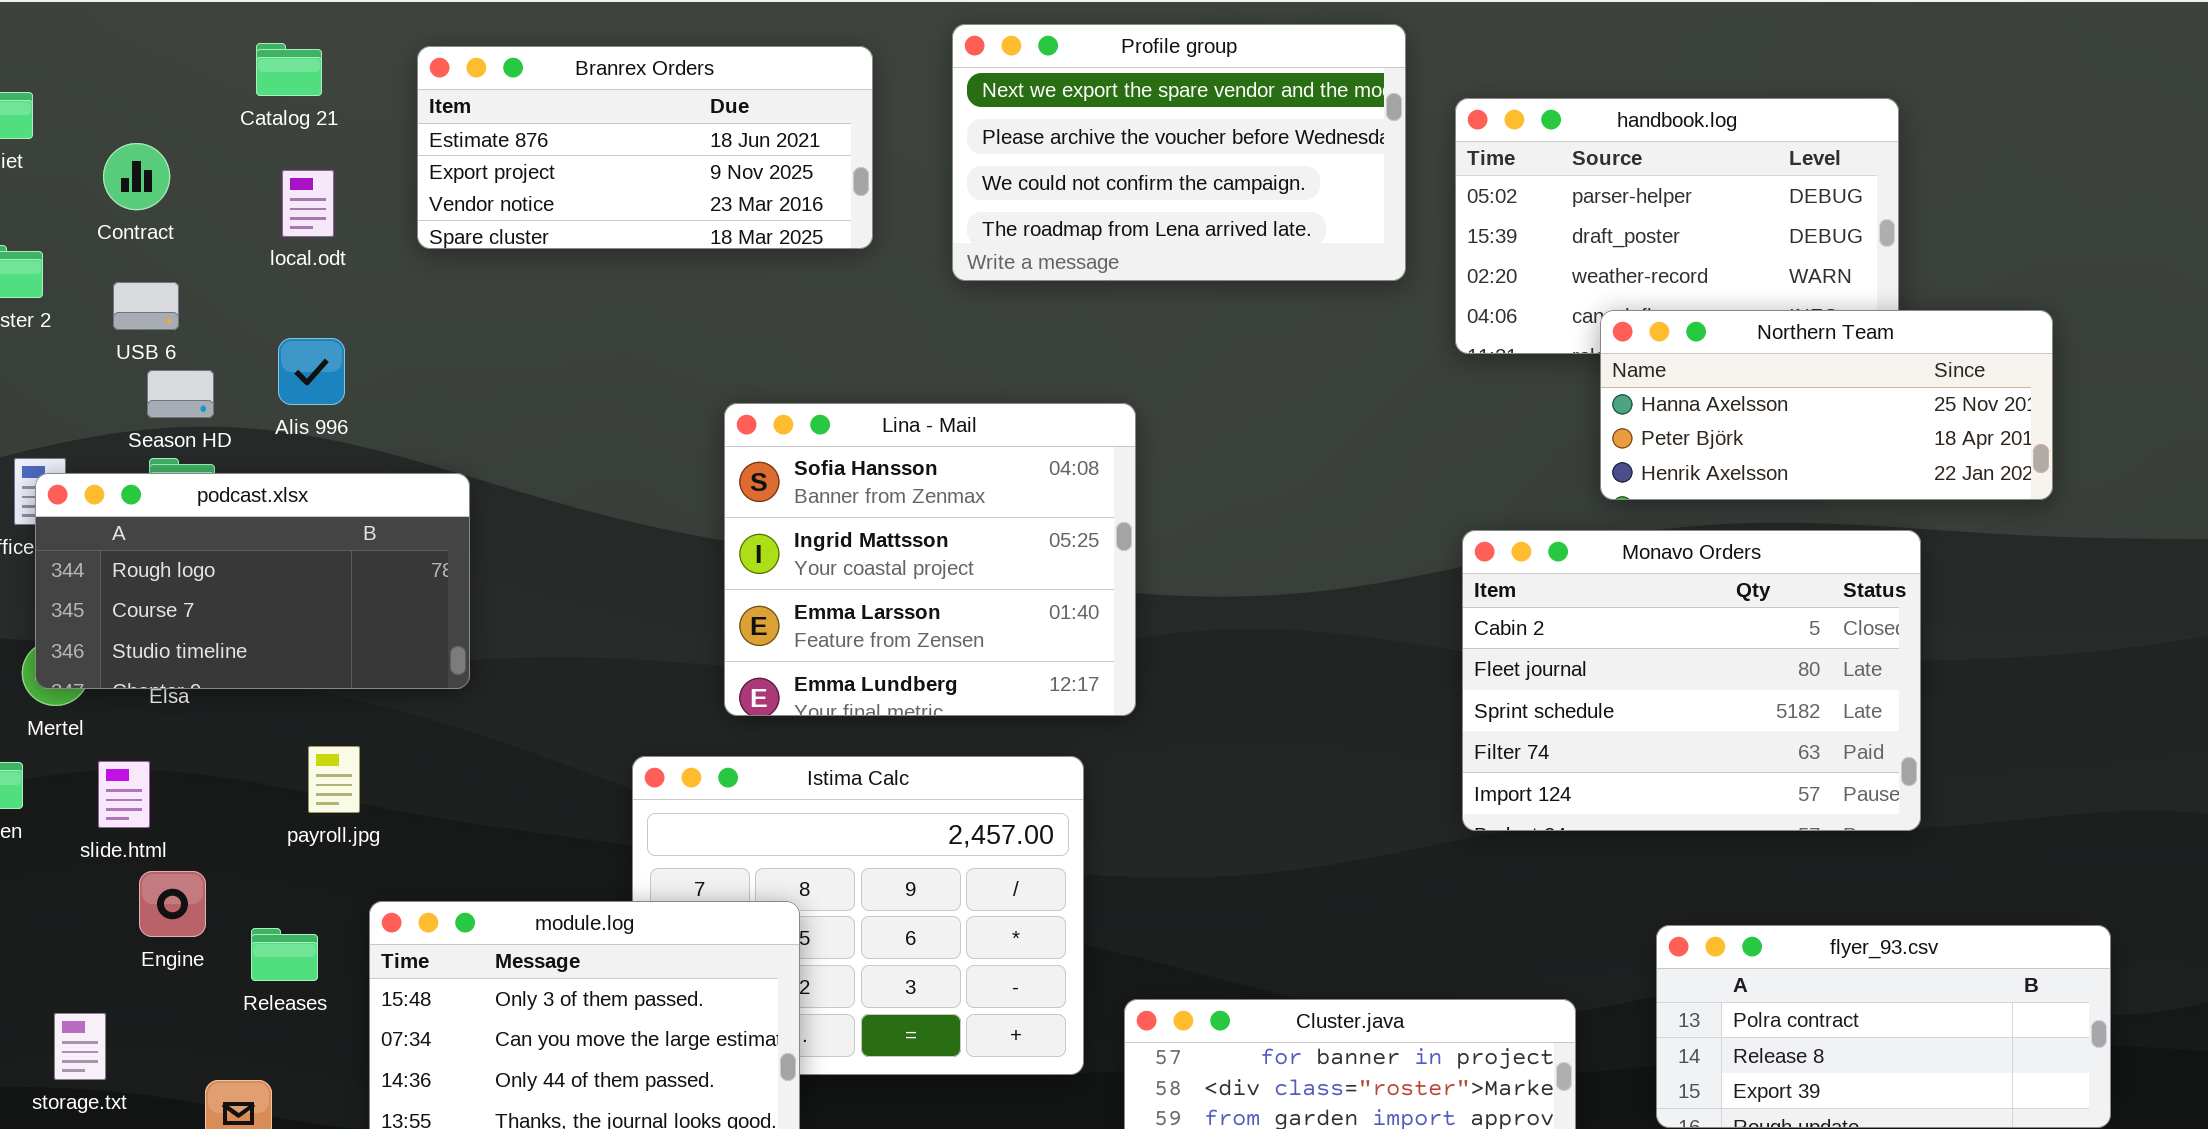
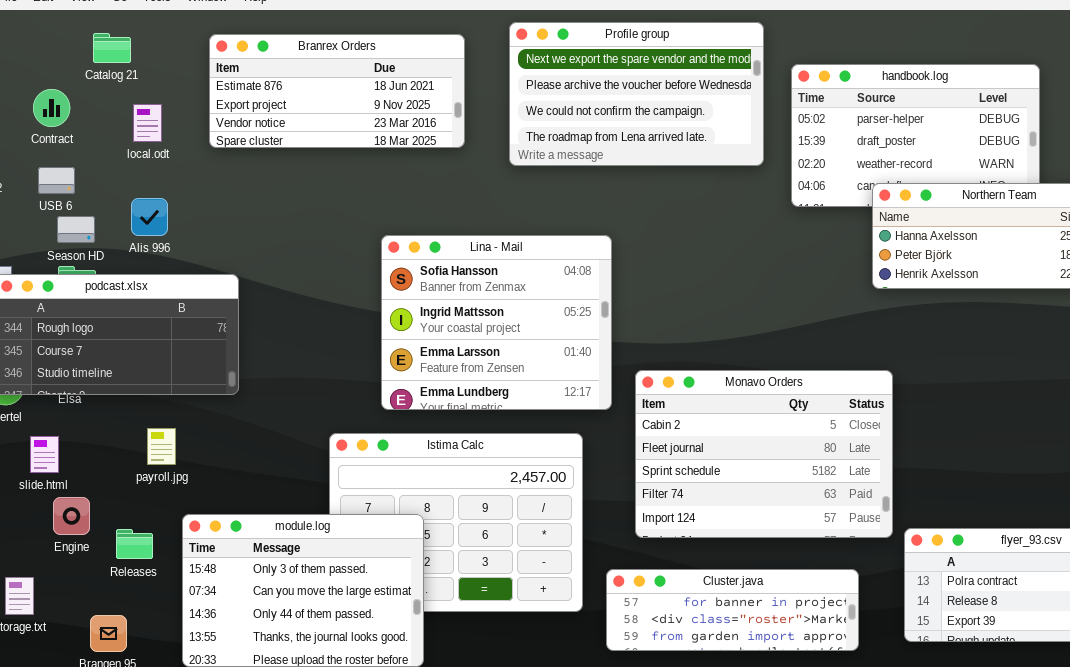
Catalog 21: [256,43,322,96] -> [93,33,131,63], moved
Monavo Orders: [1462,530,1921,831] -> [635,370,893,538], moved

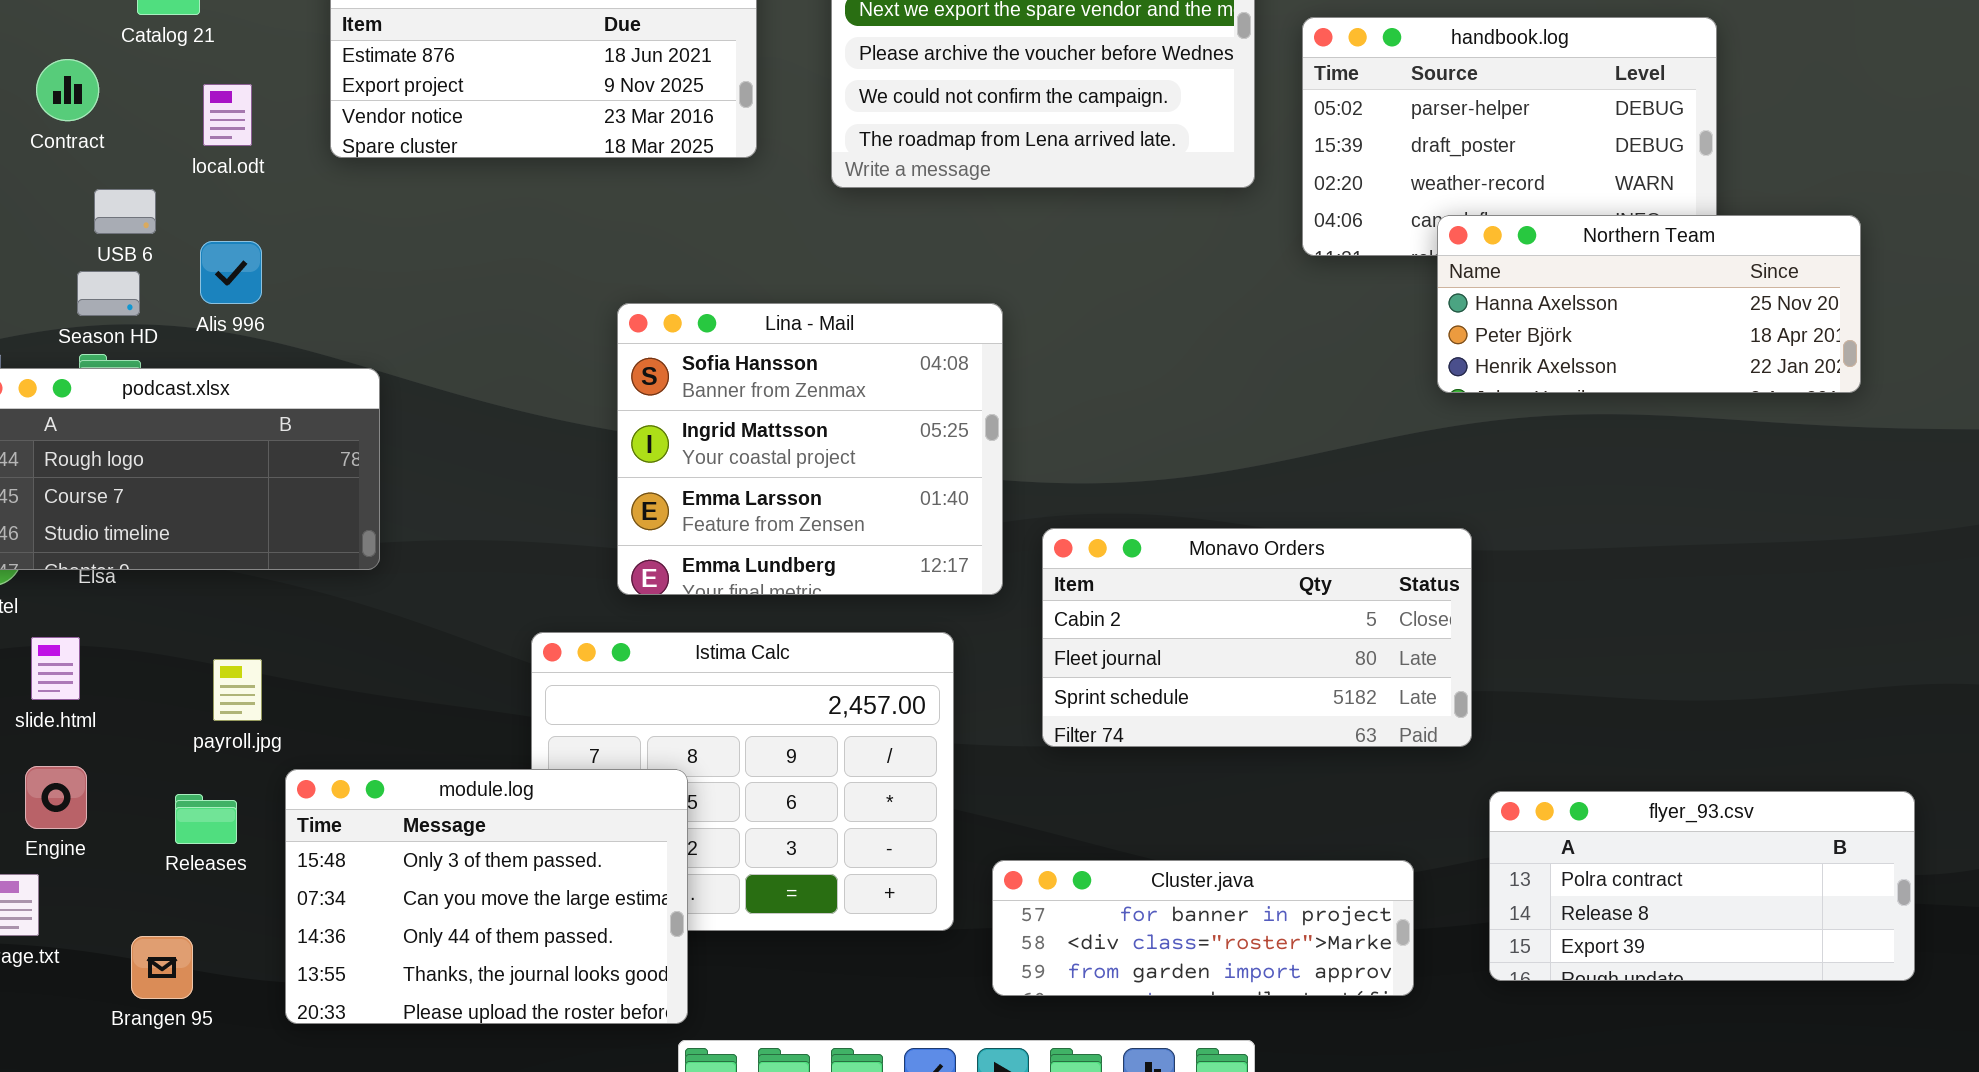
USB 6: [38,167,75,194] -> [94,189,156,234], moved
Monavo Orders: [635,370,893,538] -> [1042,528,1472,747], resized
payroll.jpg: [147,428,176,465] -> [213,659,262,721], moved
Engine: [53,497,90,535] -> [25,766,87,829], moved

